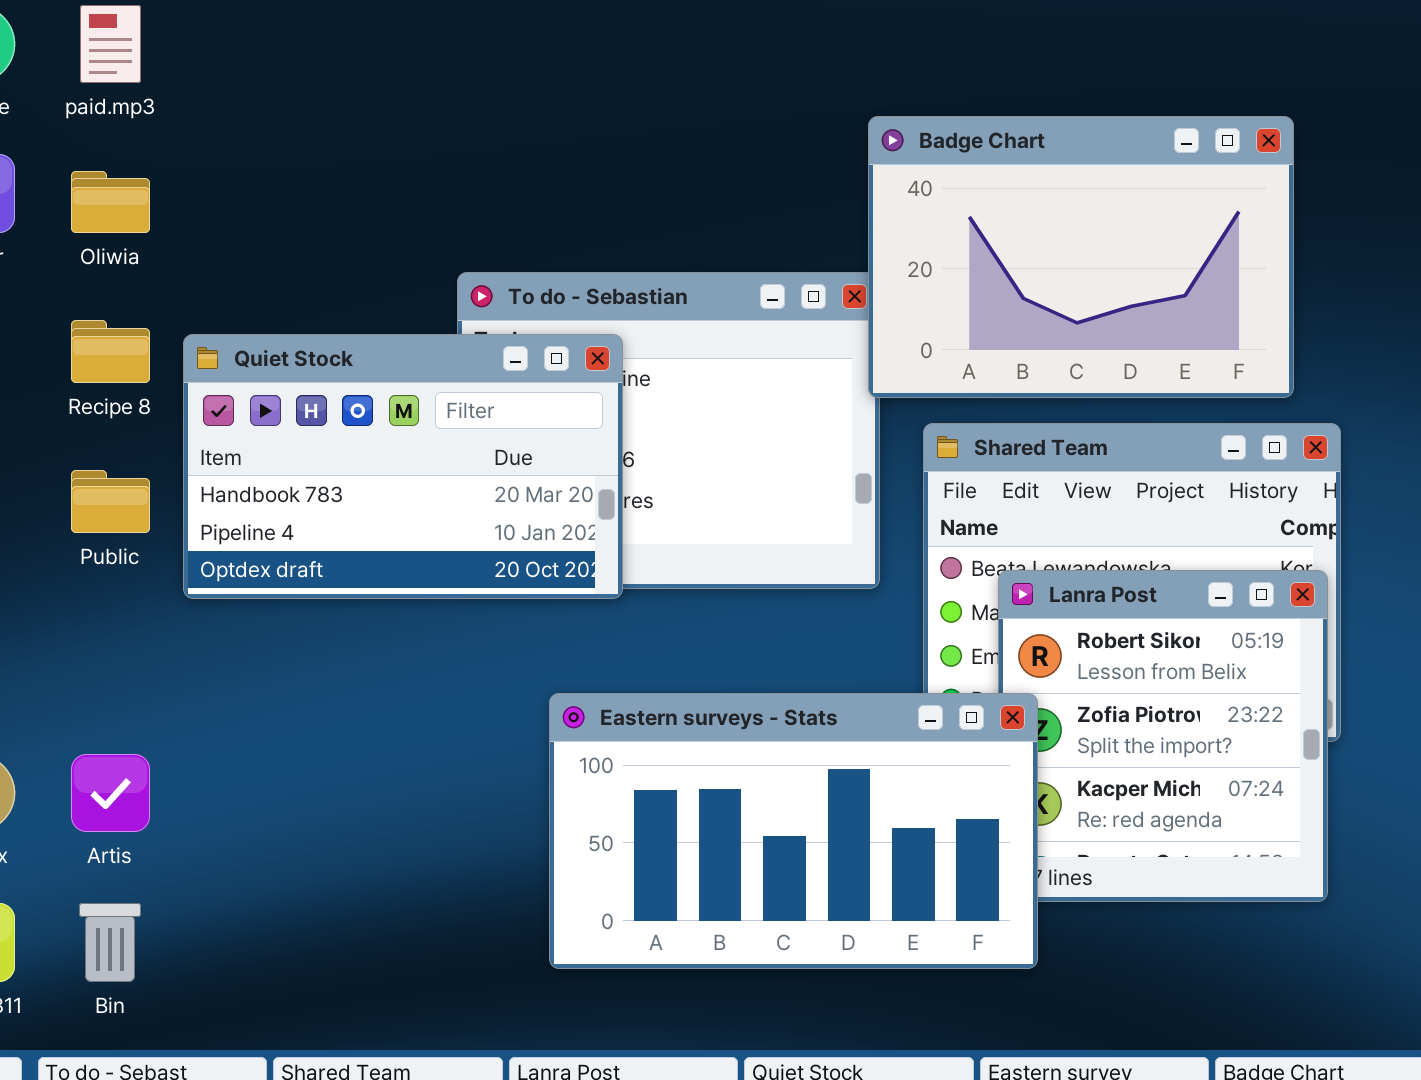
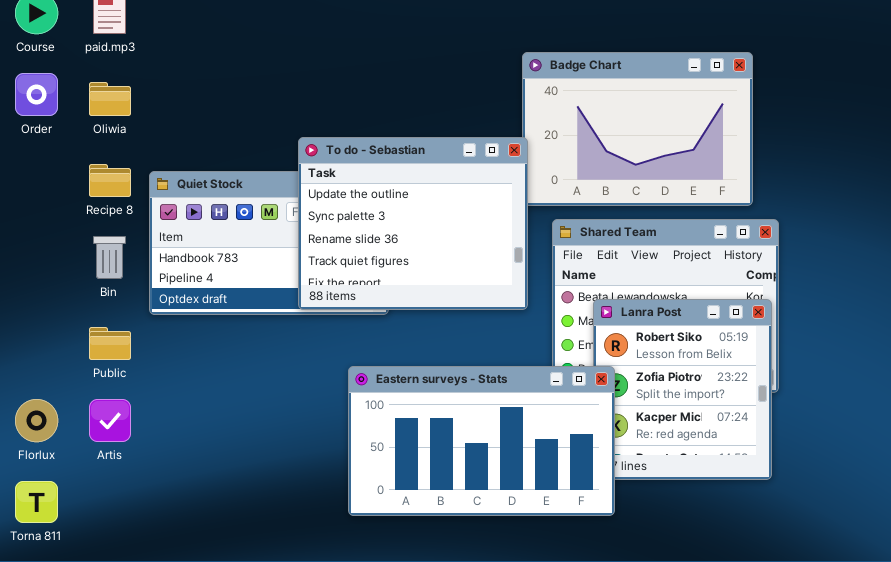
To do - Sebastian: [457,272,880,589] -> [298,137,528,310], raised
Public: [71,470,150,533] -> [89,327,131,360], moved
Bin: [79,903,141,982] -> [93,236,126,279], moved

